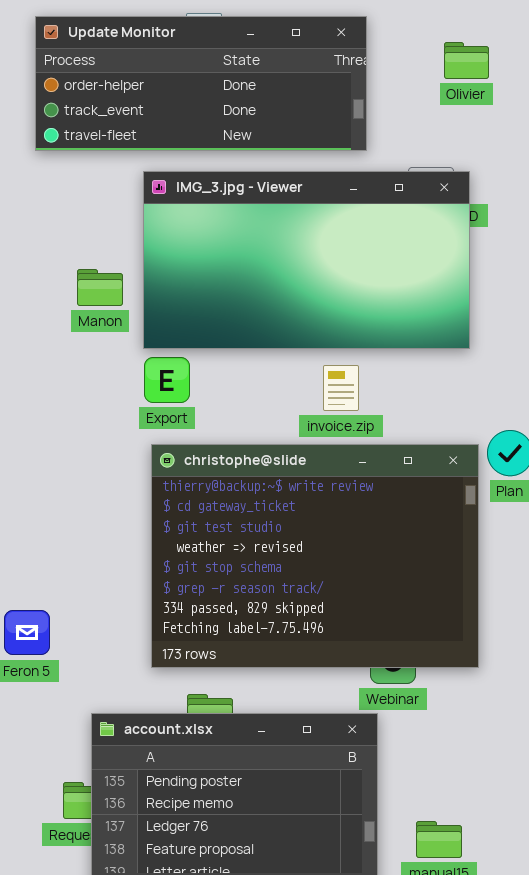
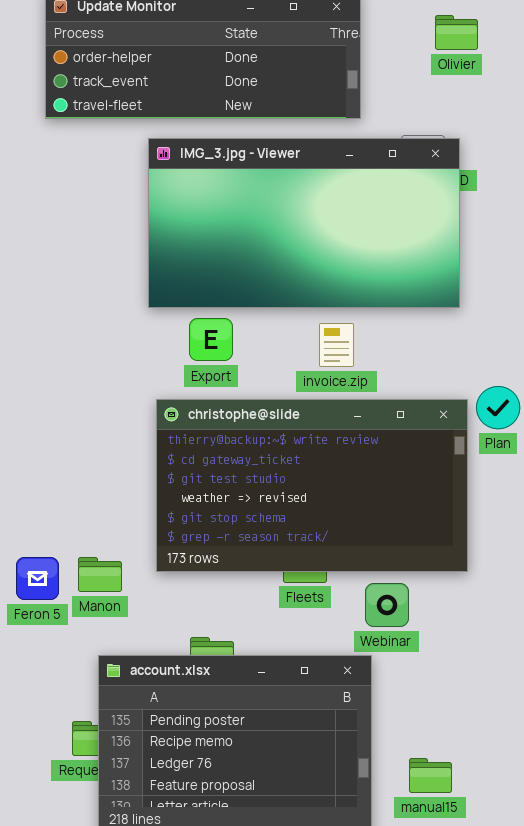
Manon: [77,269,123,306] -> [78,557,122,592], moved
Export: [144,357,190,403] -> [189,318,233,361], moved
christophe@slide: [151,444,479,668] -> [156,399,468,572], resized

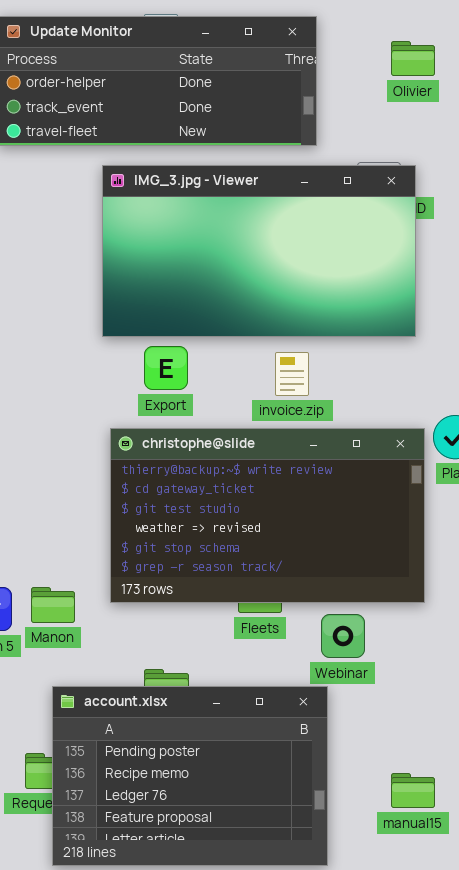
manual15: [409,758,452,793] -> [391,773,435,808], moved

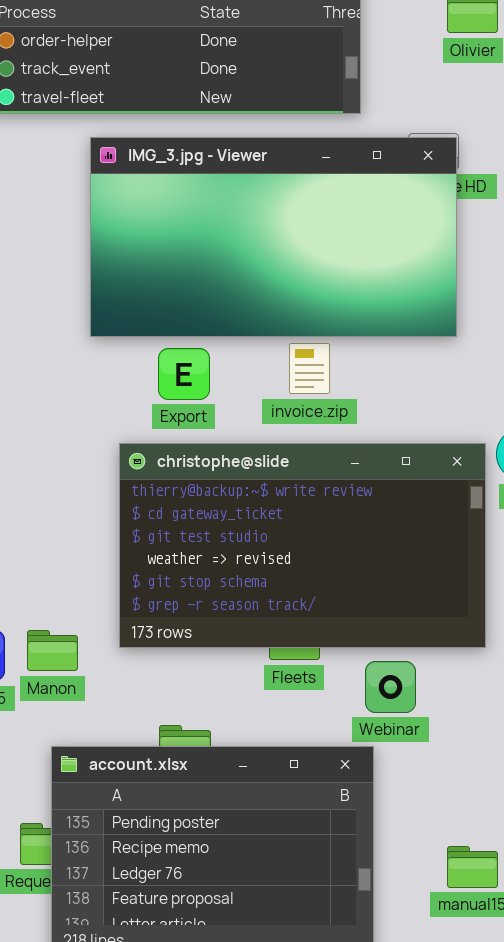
IMG_3.jpg - Viewer: [102,165,416,337] -> [90,137,457,337], moved
invoice.zip: [275,352,309,396] -> [289,343,330,394], moved

